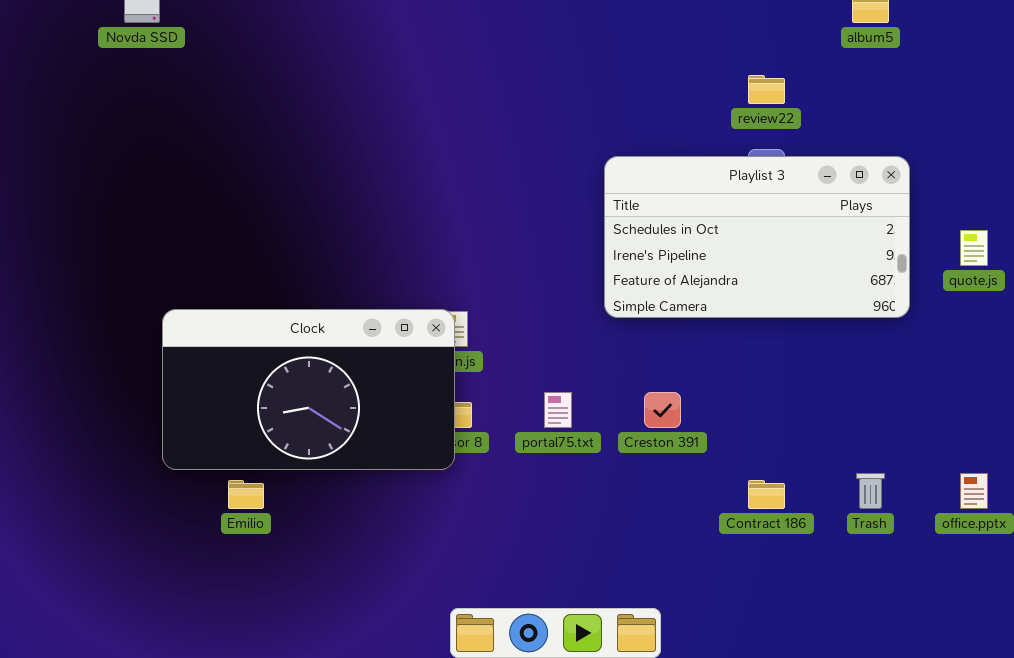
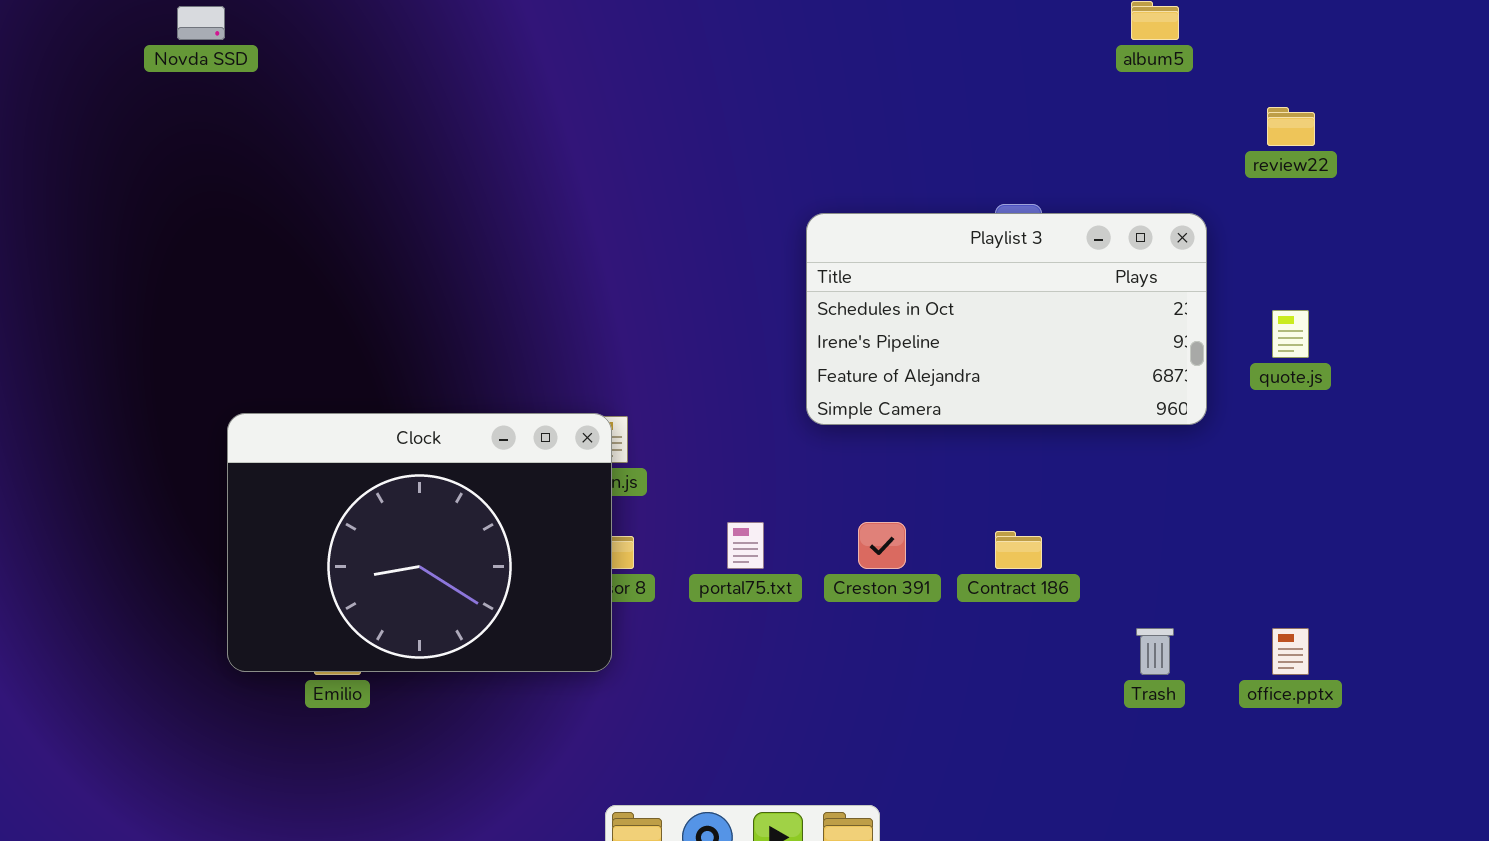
review22: [748,75,785,104] -> [1267,107,1315,146], moved
Clock: [162,309,455,470] -> [227,413,612,672], resized
Contract 186: [748,480,785,509] -> [995,531,1042,569], moved

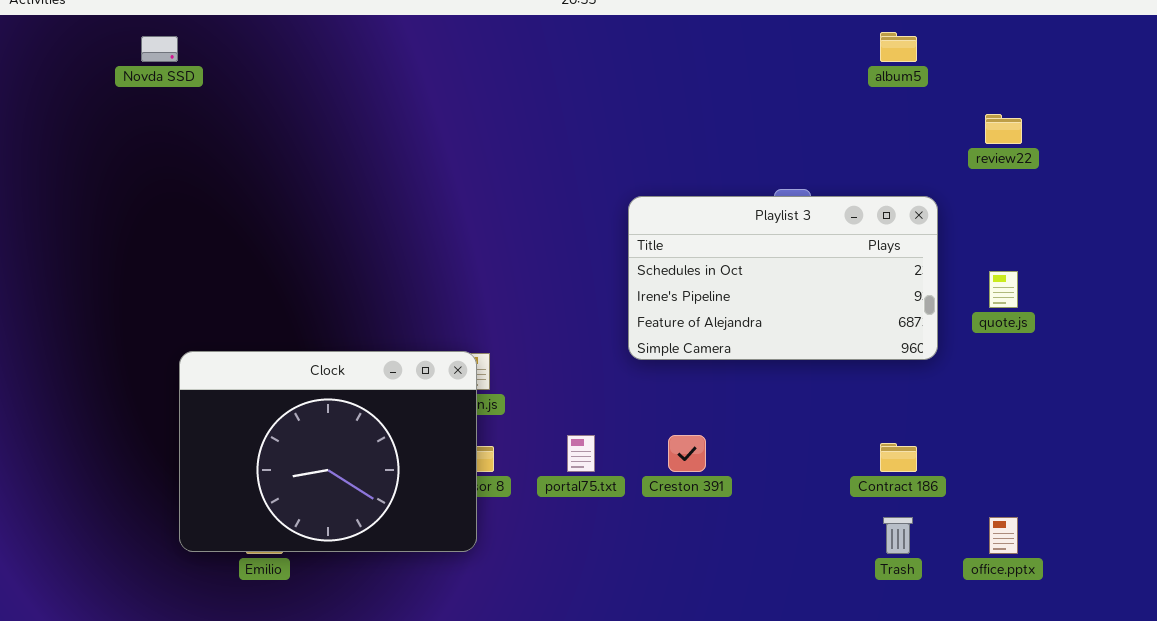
Contract 186: [995,531,1042,569] -> [880,443,917,472], moved

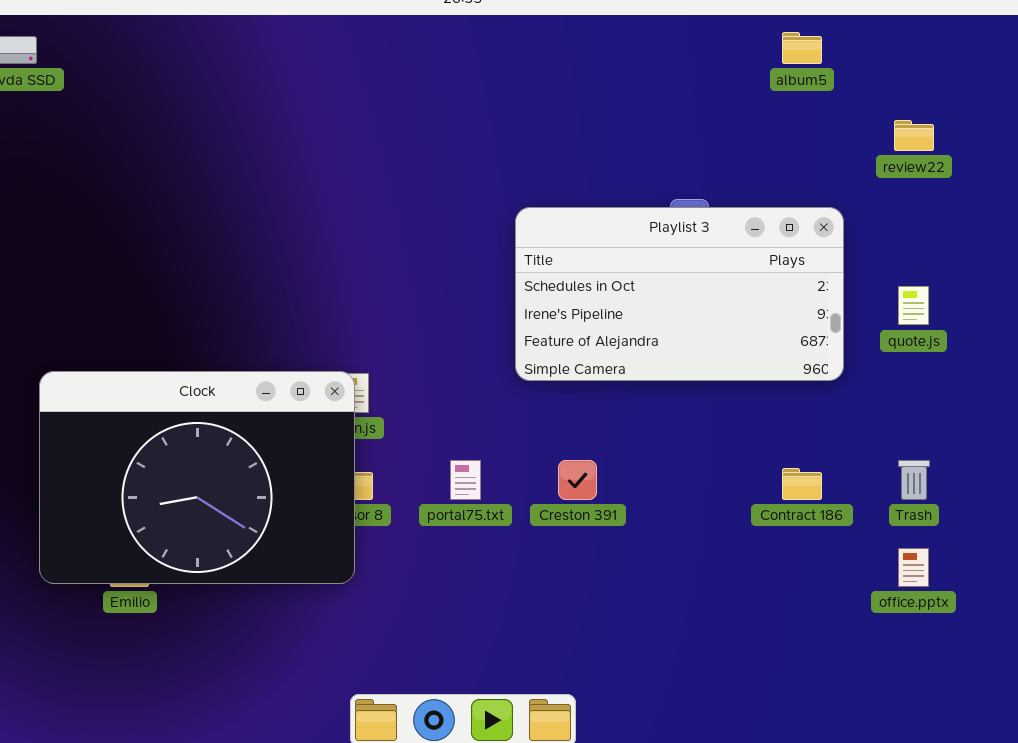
Trash: [883,517,913,554] -> [898,460,930,500], moved

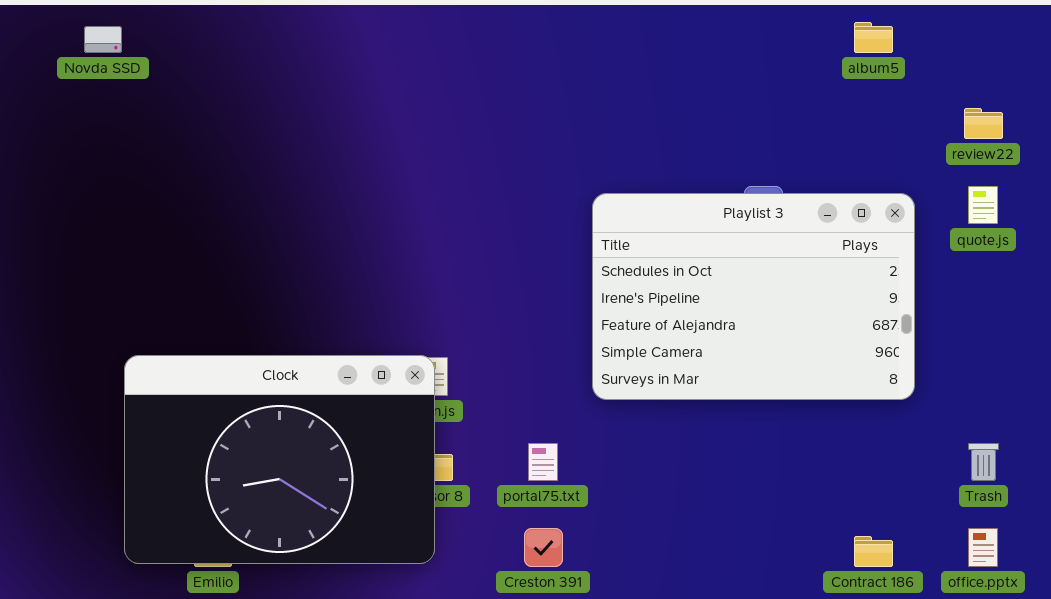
Playlist 3: [515,207,844,381] -> [592,193,915,400], resized
quote.js: [898,286,929,325] -> [968,186,998,224], moved
Creston 391: [558,460,597,500] -> [524,528,563,567], moved
Contract 186: [782,468,822,500] -> [854,536,893,567], moved

